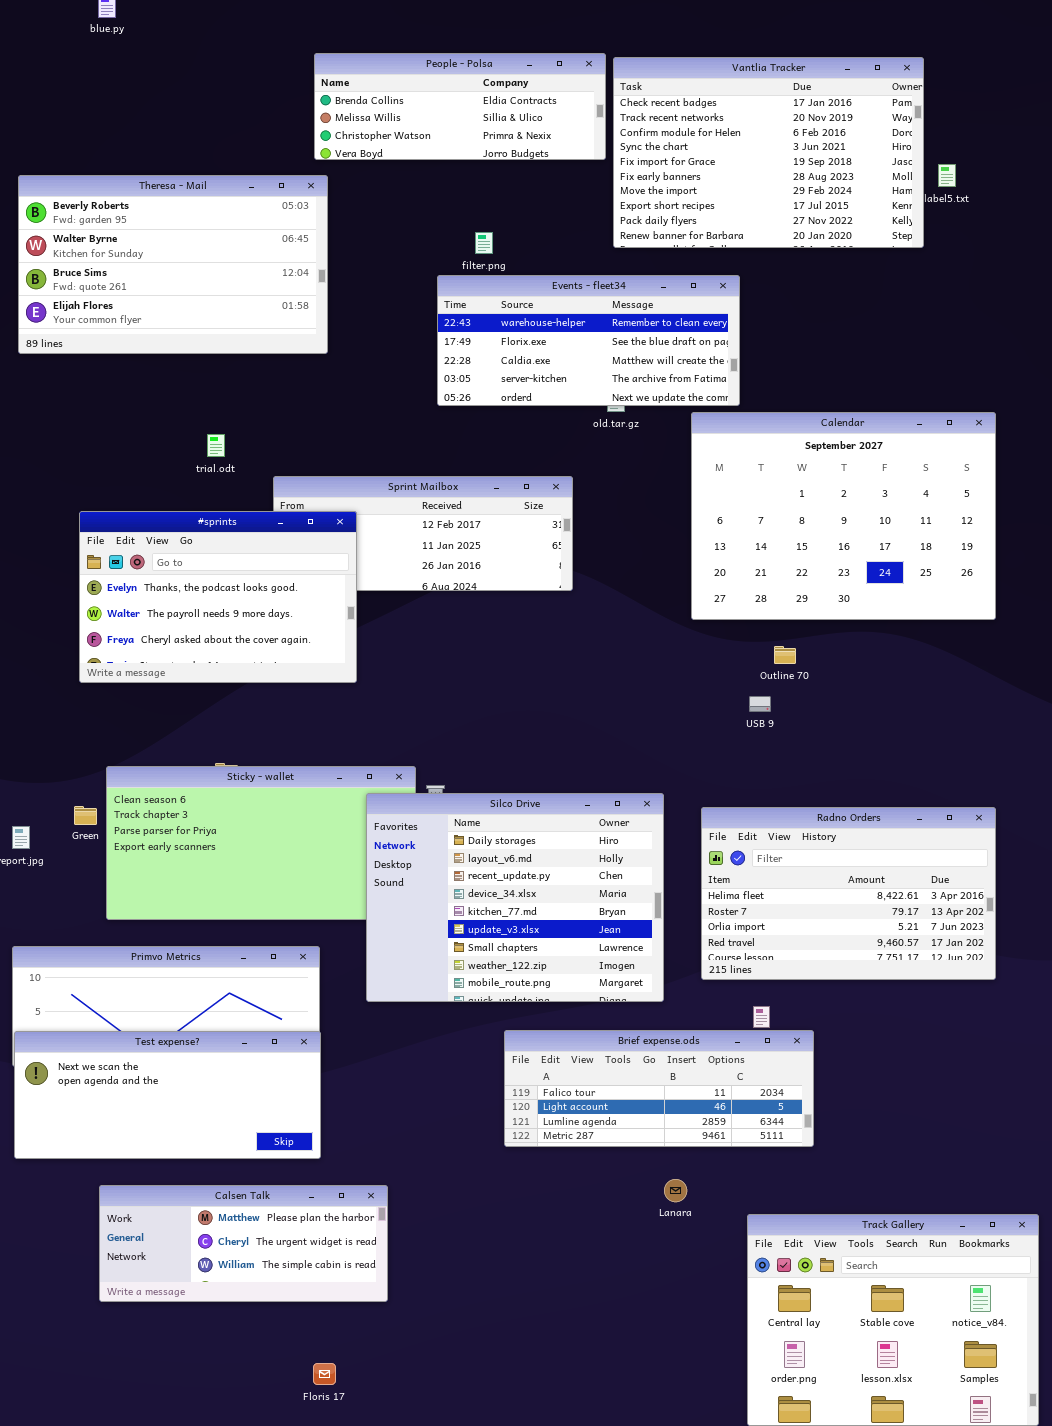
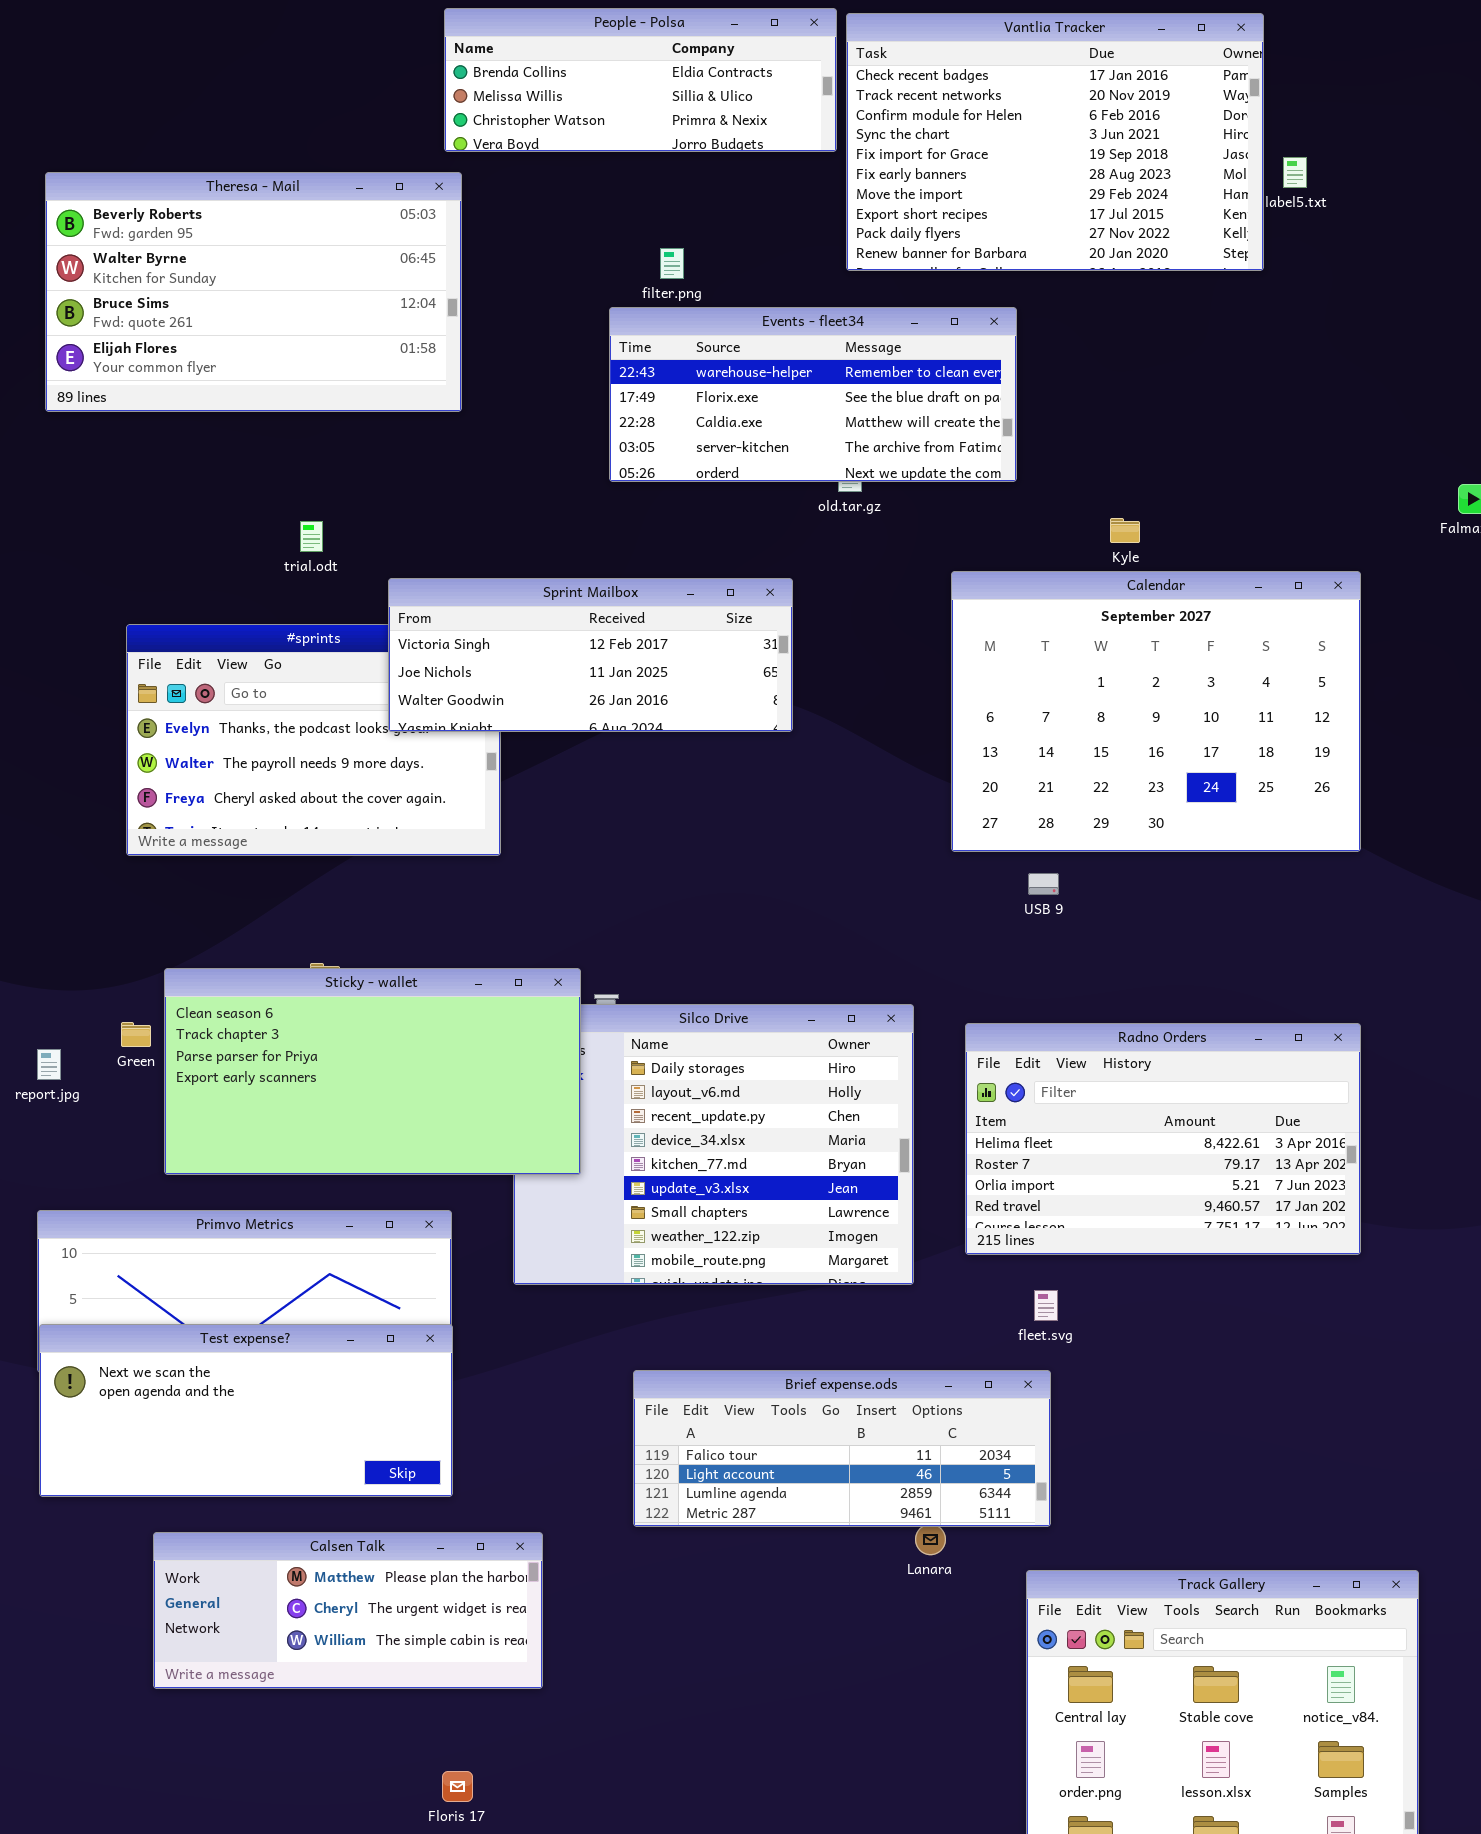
Calendar: [691,412,996,620] -> [951,571,1361,852], moved
Sprint Mailbox: [273,476,573,591] -> [388,578,793,732], raised
Sticky - wallet: [106,766,416,920] -> [164,968,581,1175], raised
Brief expense.ods: [504,1030,814,1147] -> [633,1370,1051,1527], moved

